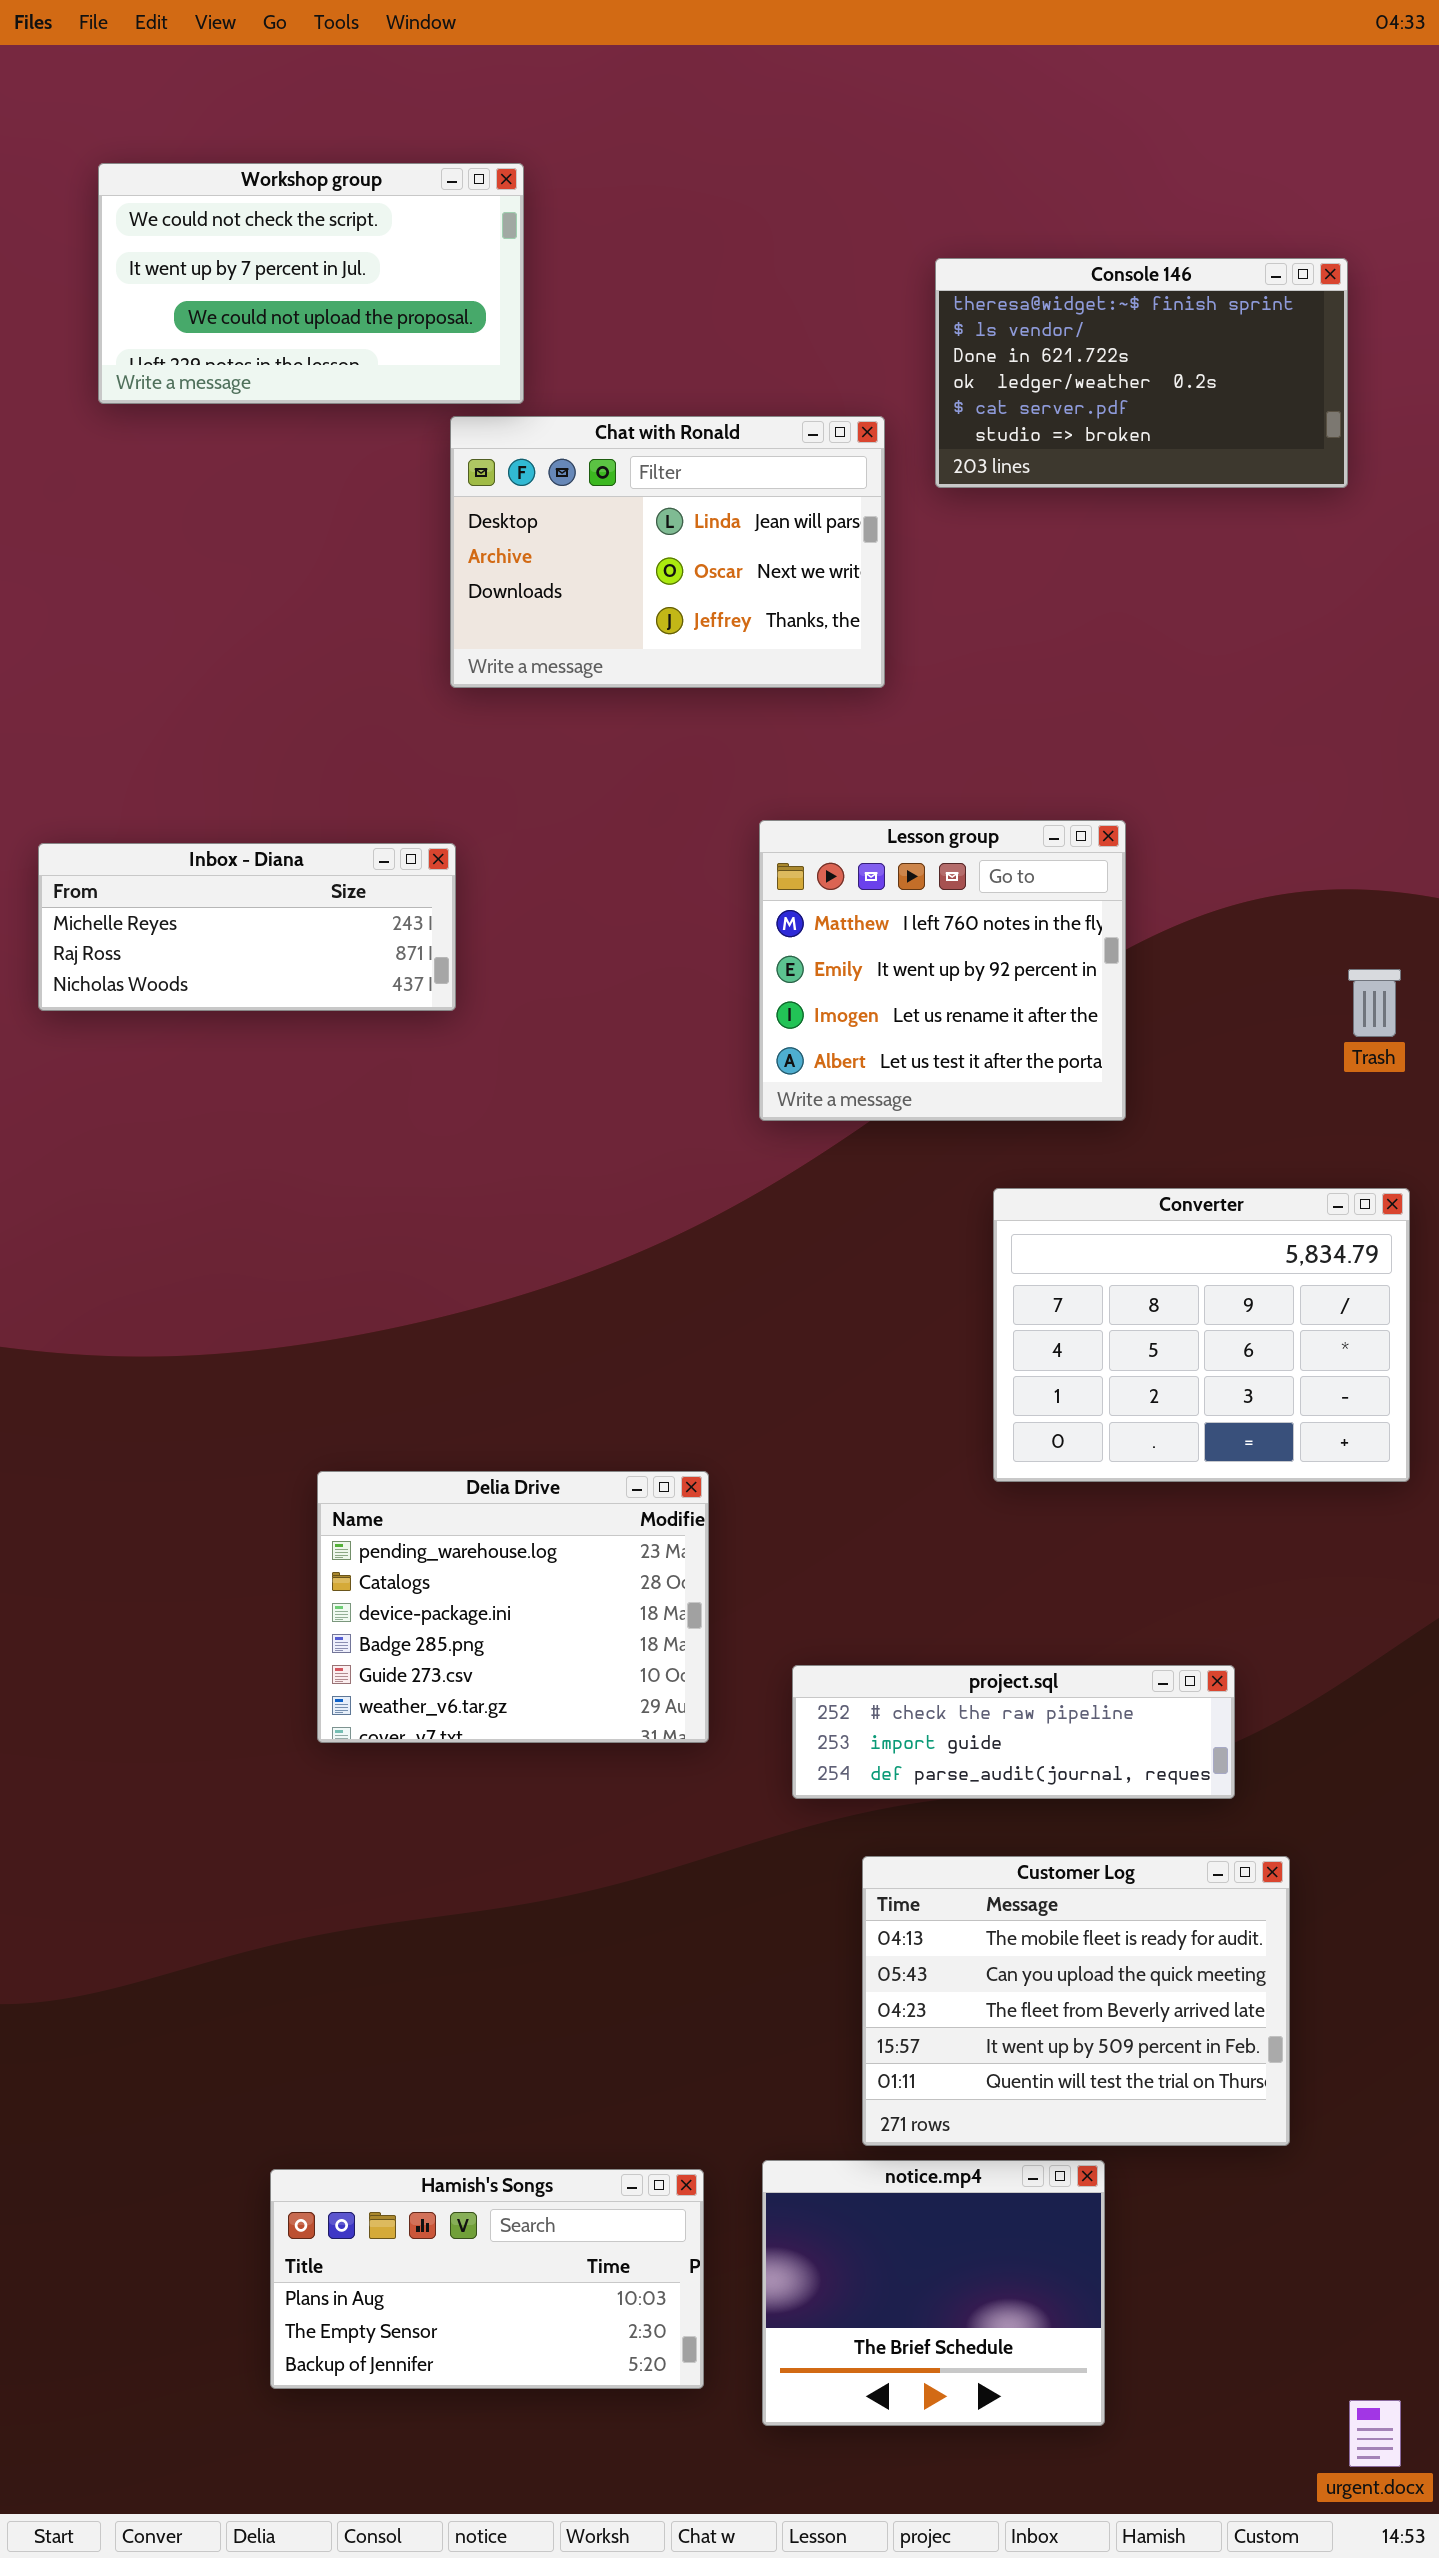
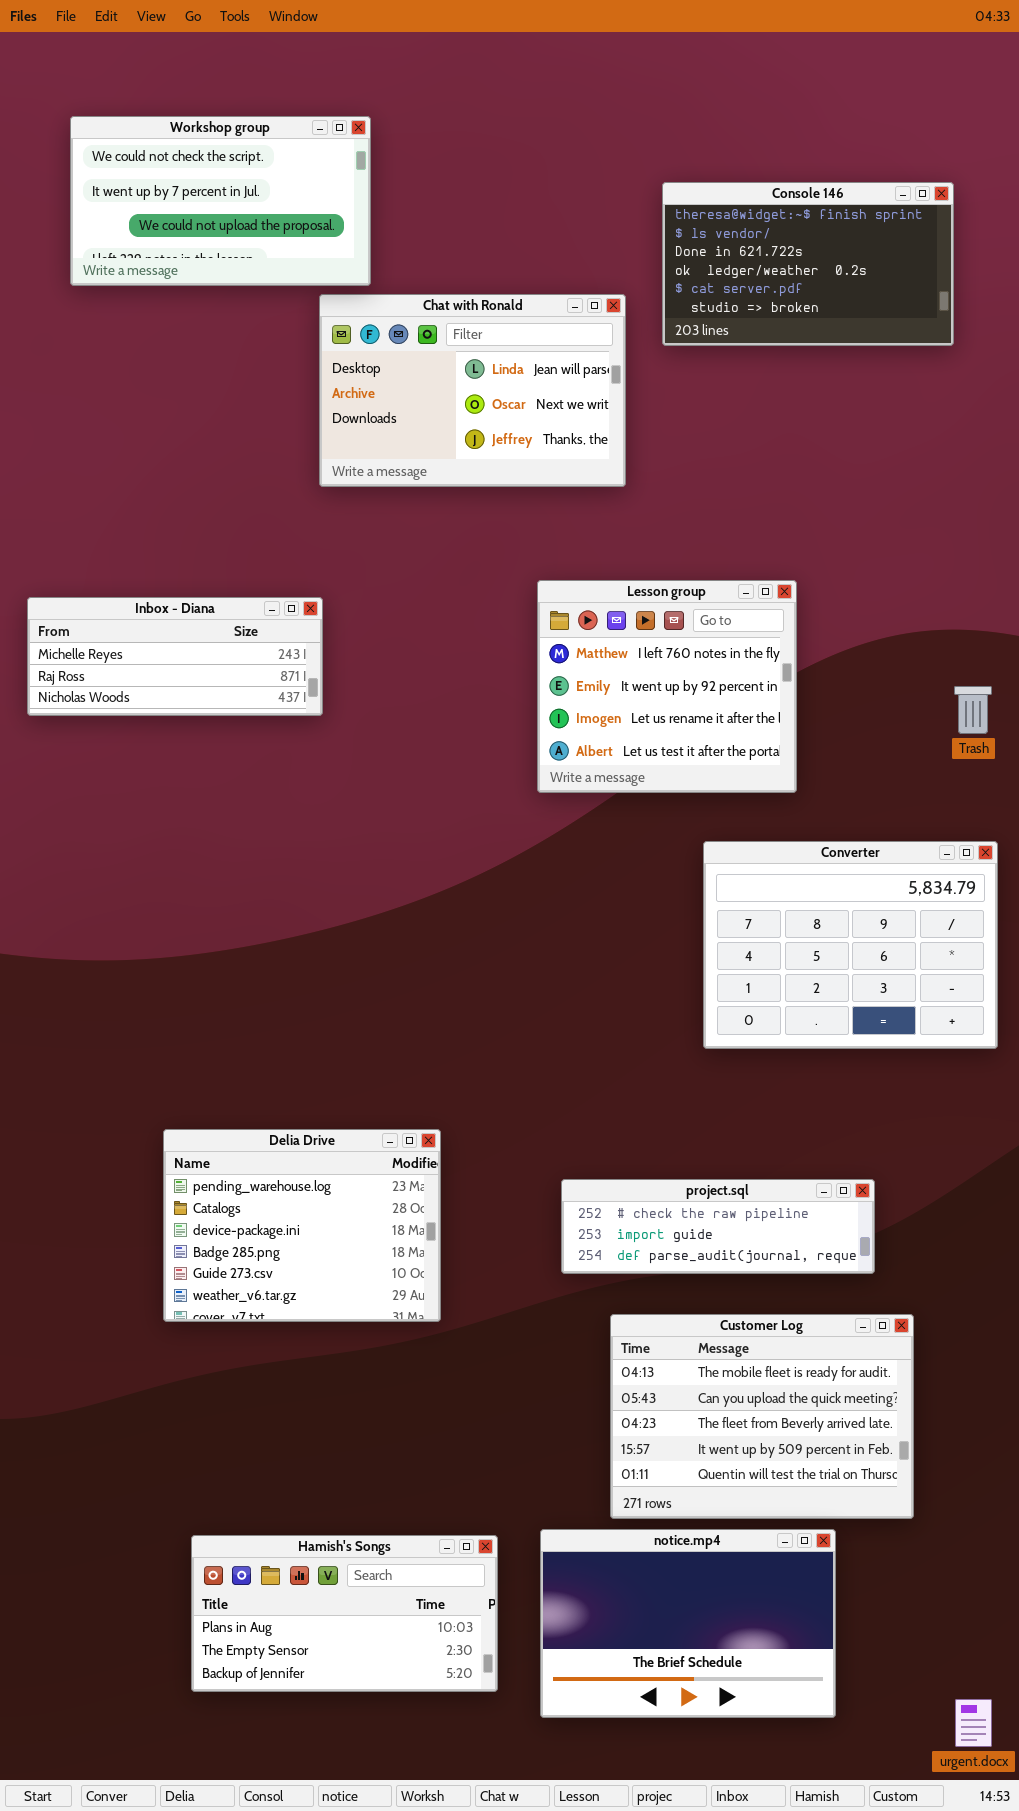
Delia Drive: [317,1471,709,1743] -> [163,1129,441,1322], moved
notice.mp4: [762,2160,1105,2426] -> [540,1529,836,1718], resized

